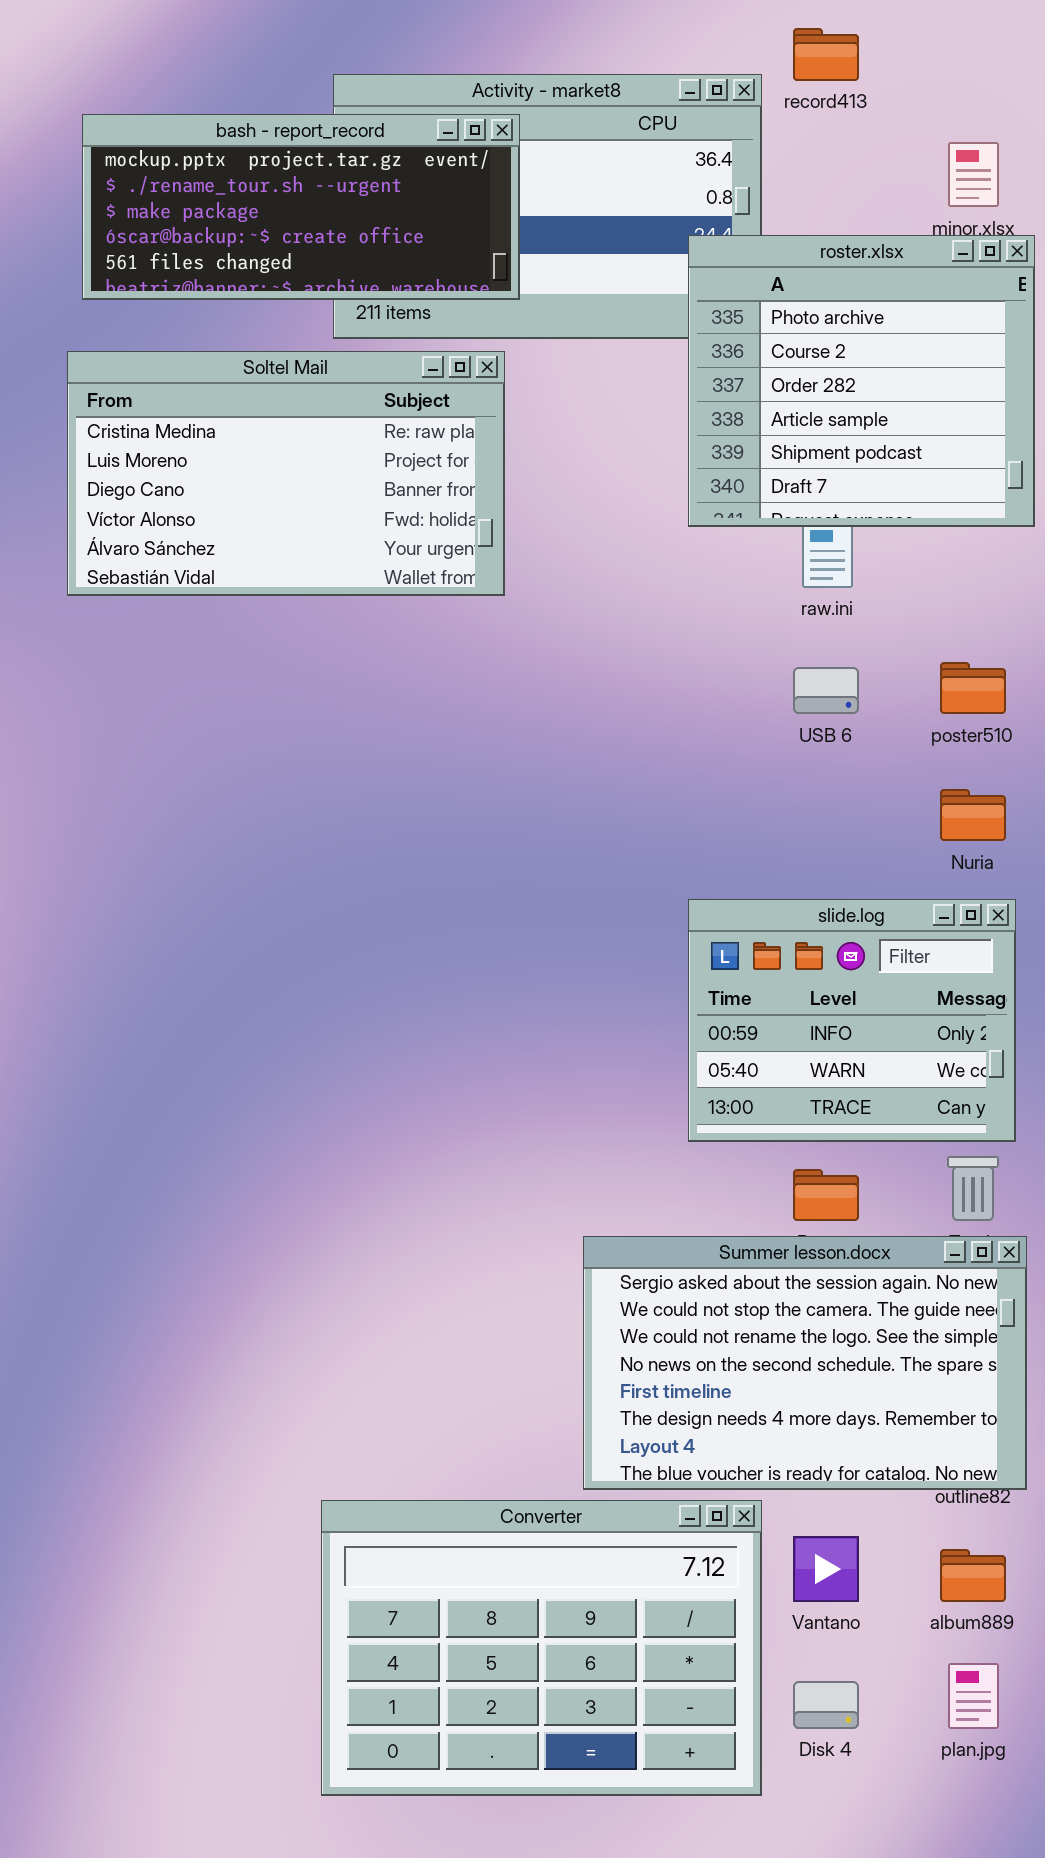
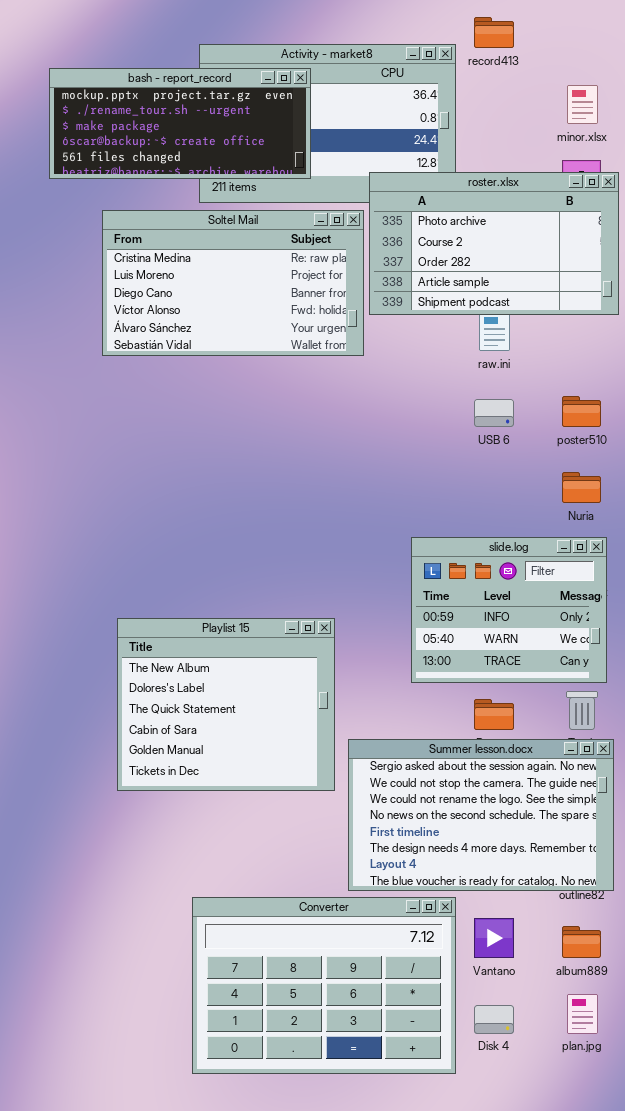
roster.xlsx: [688,235,1035,527] -> [369,172,619,315], resized
Soltel Mail: [67,351,505,596] -> [102,210,364,356], moved
Playlist 15: none -> [117,618,335,791], opened

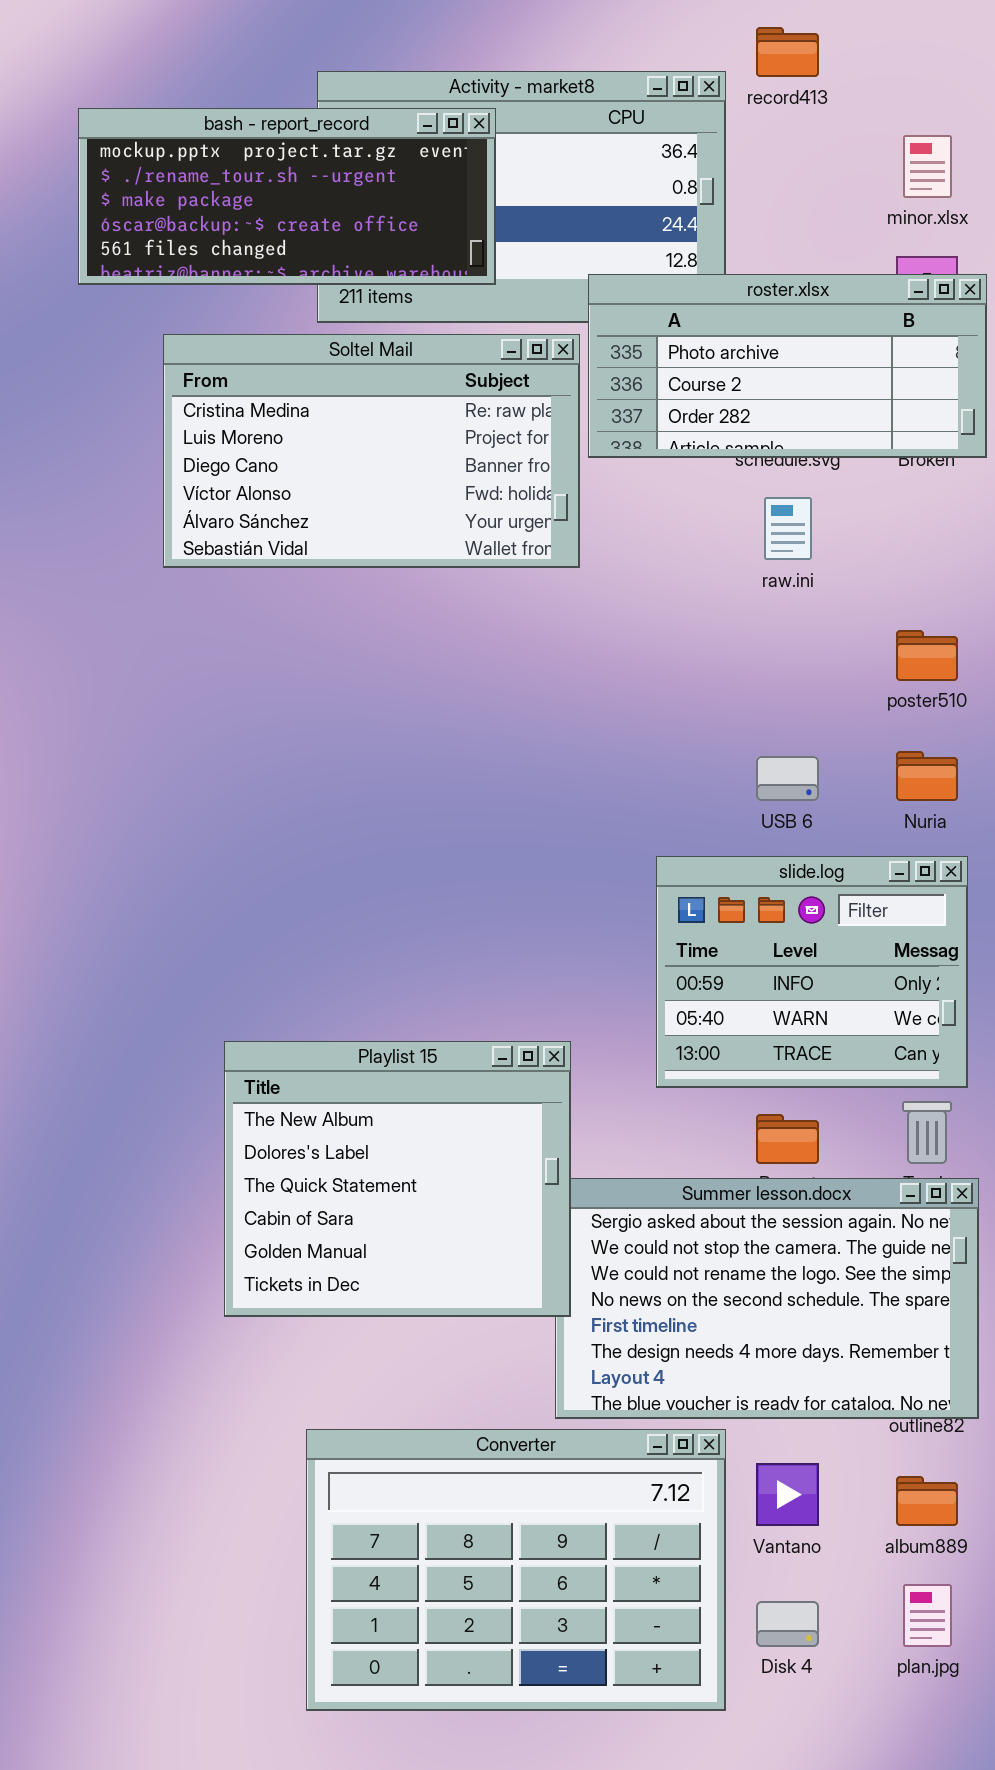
roster.xlsx: [369,172,619,315] -> [588,274,987,458], resized
USB 6: [474,399,514,427] -> [756,756,819,801], moved
Playlist 15: [117,618,335,791] -> [224,1041,571,1317], moved

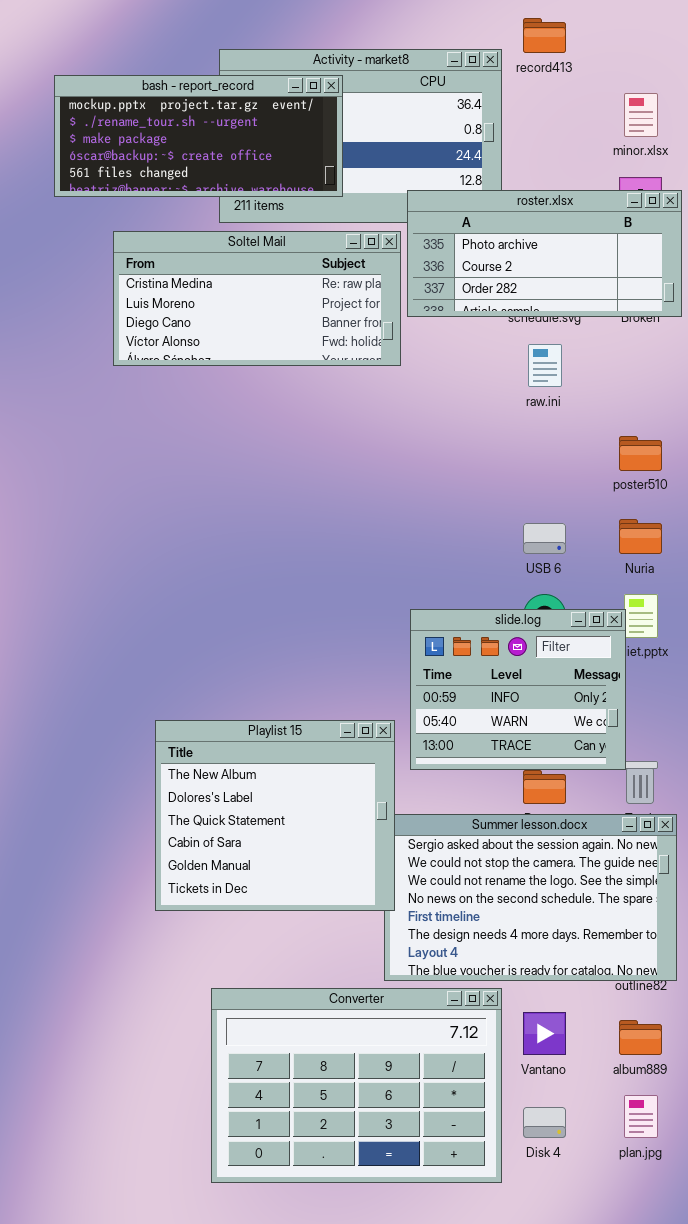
Soltel Mail: [163,334,580,568] -> [113,231,401,366], resized
slide.log: [656,856,968,1088] -> [410,609,626,770], moved

